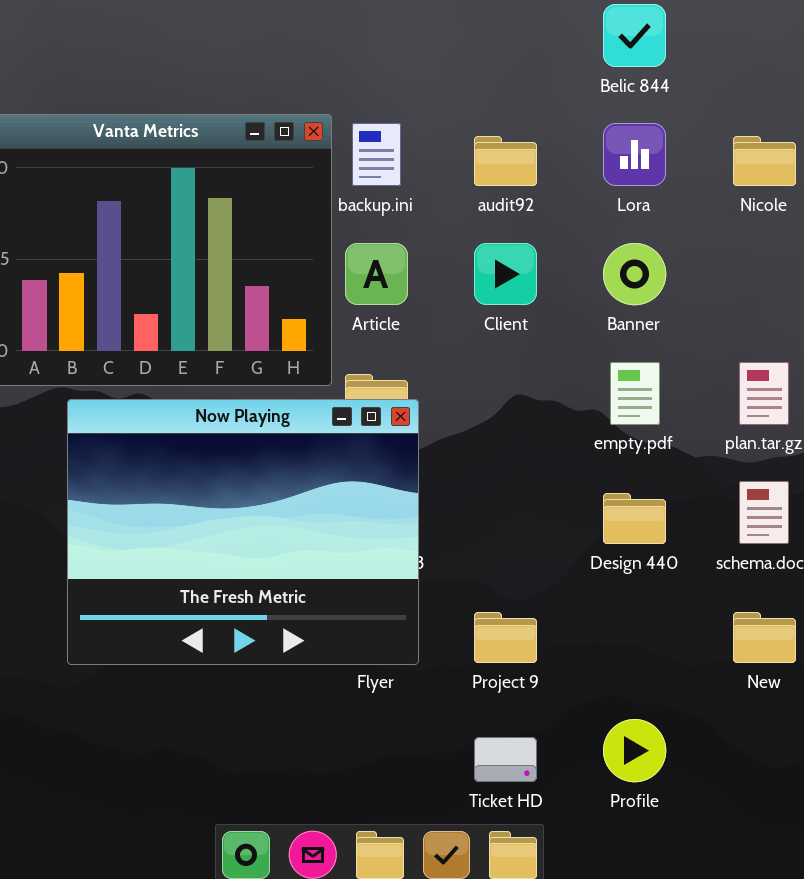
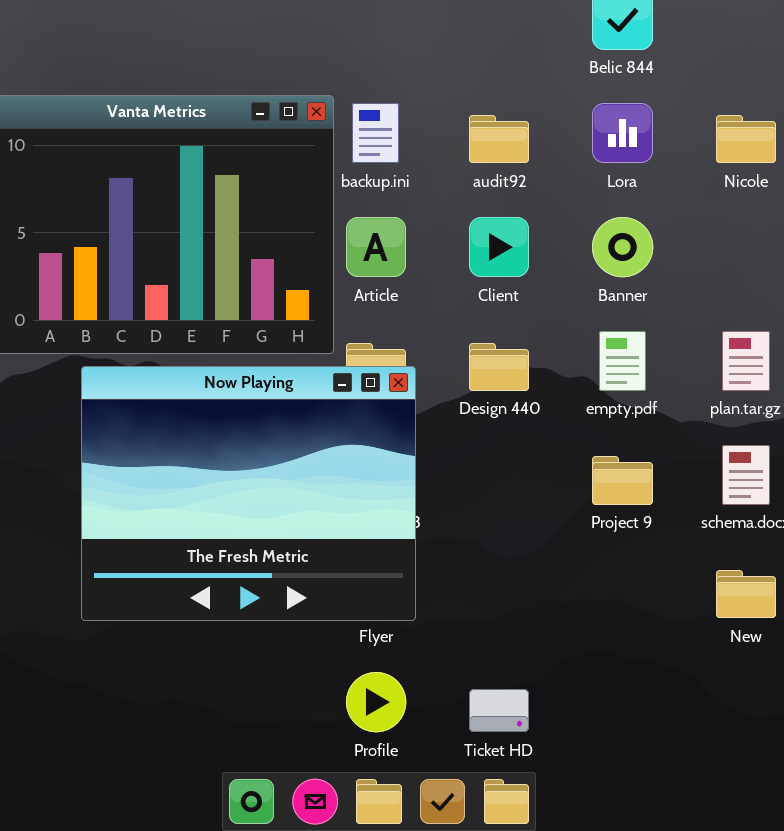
Design 440: [603,493,666,544] -> [469,343,529,391], moved
Project 9: [474,612,537,663] -> [592,456,653,505], moved
Profile: [603,719,666,782] -> [346,672,406,732], moved

